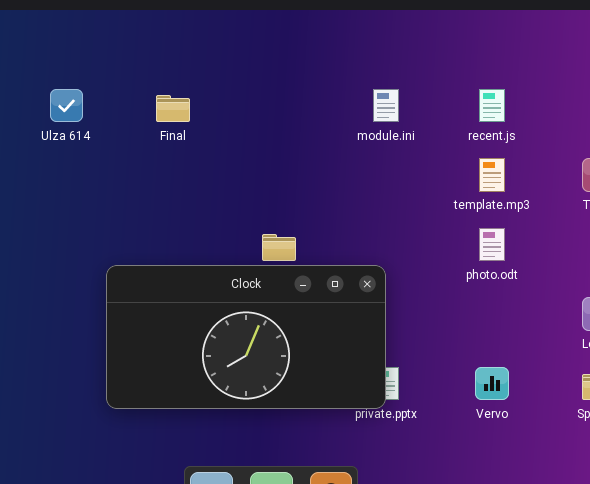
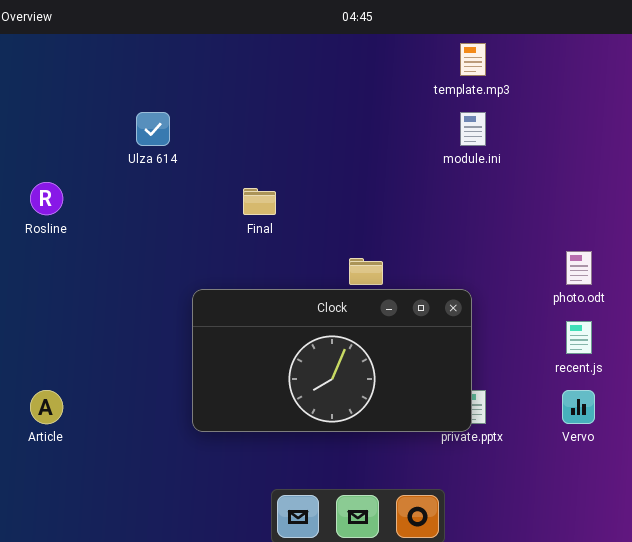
recent.js: [479,89,505,122] -> [566,321,592,354], moved
Final: [156,95,190,122] -> [243,188,276,215], moved
template.mp3: [479,158,505,192] -> [460,43,486,76], moved

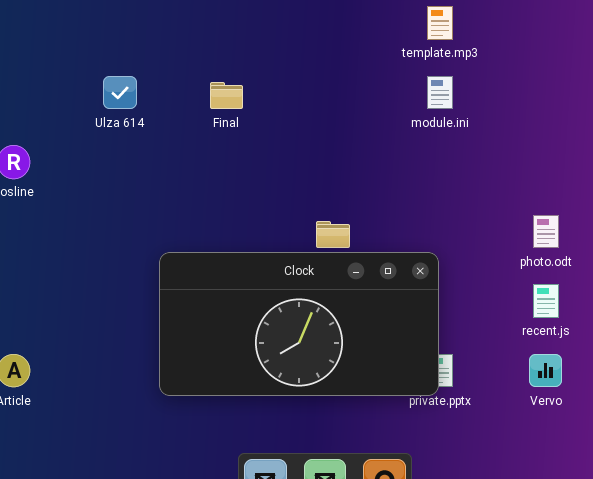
Final: [243,188,276,215] -> [210,82,243,109], moved

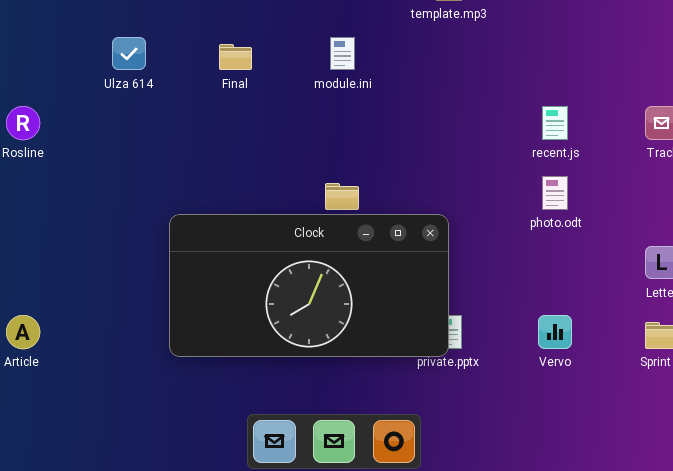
module.ini: [427,76,453,109] -> [330,37,355,70], moved
recent.js: [533,284,559,318] -> [542,106,568,140], moved

